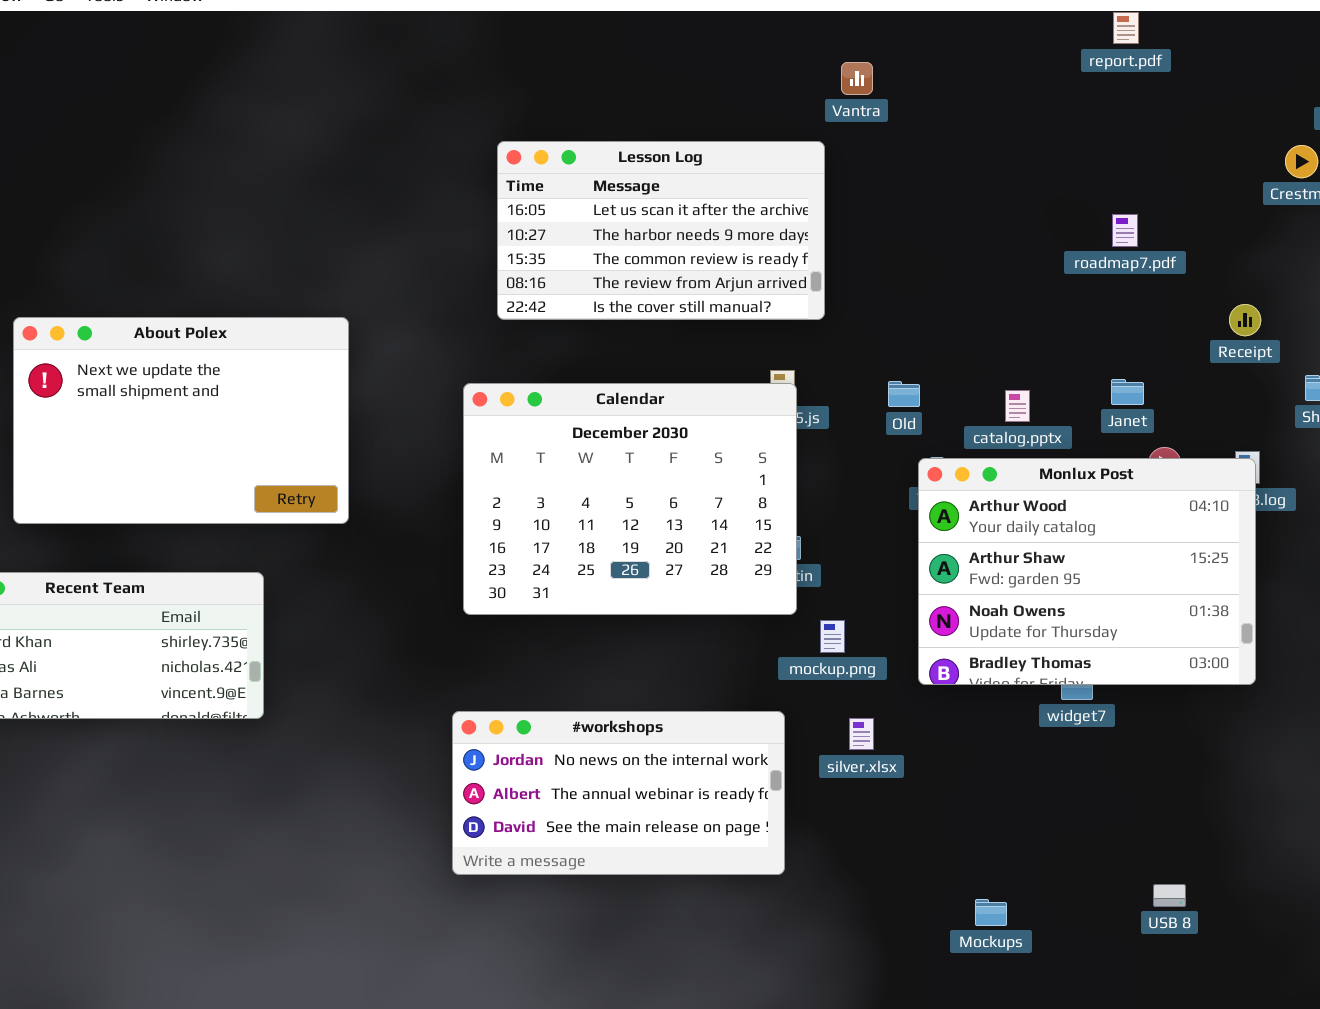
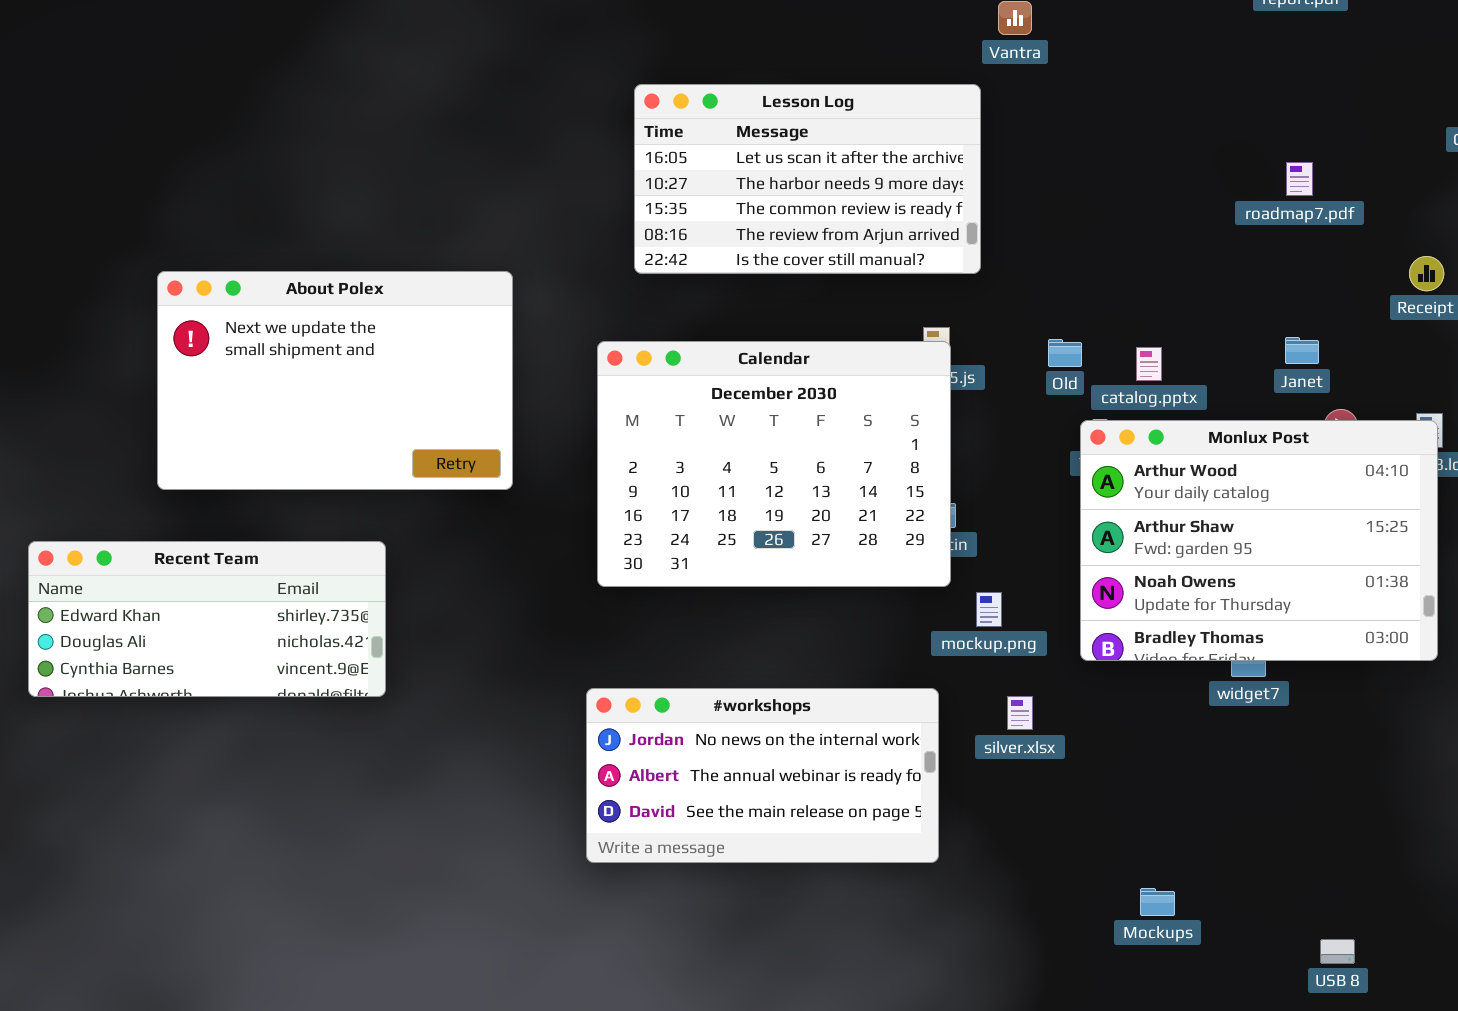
About Polex: [13,317,349,524] -> [157,271,513,490], moved
catalog.pptx: [1005,390,1030,422] -> [1136,347,1162,381], moved
USB 8: [1153,884,1186,907] -> [1320,939,1355,964], moved

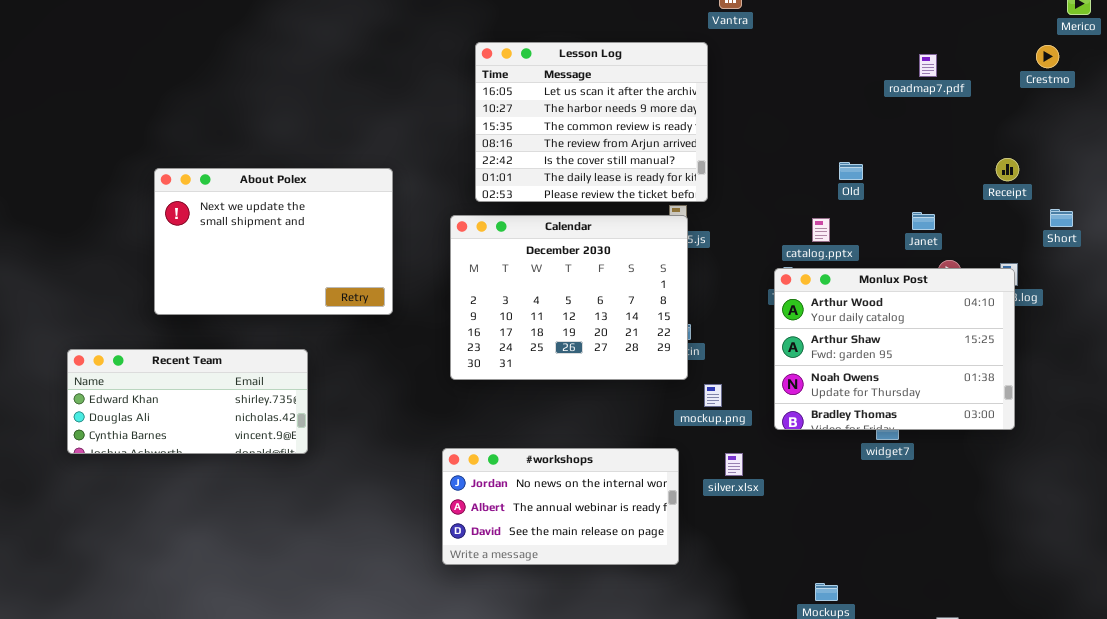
Lesson Log: [634,84,981,274] -> [475,42,708,202], resized
roadmap7.pdf: [1286,162,1313,196] -> [919,54,937,77], moved
Old: [1048,339,1082,367] -> [839,162,863,180], moved

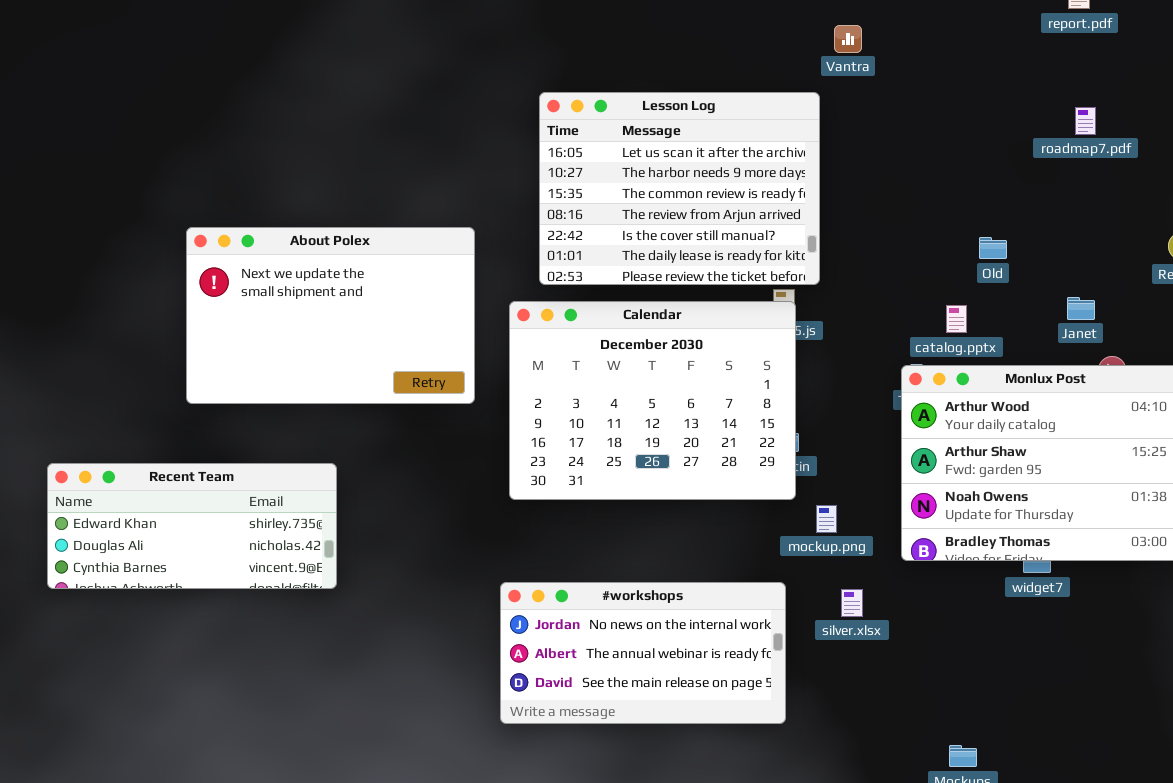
About Polex: [154,168,393,315] -> [186,227,475,404], moved

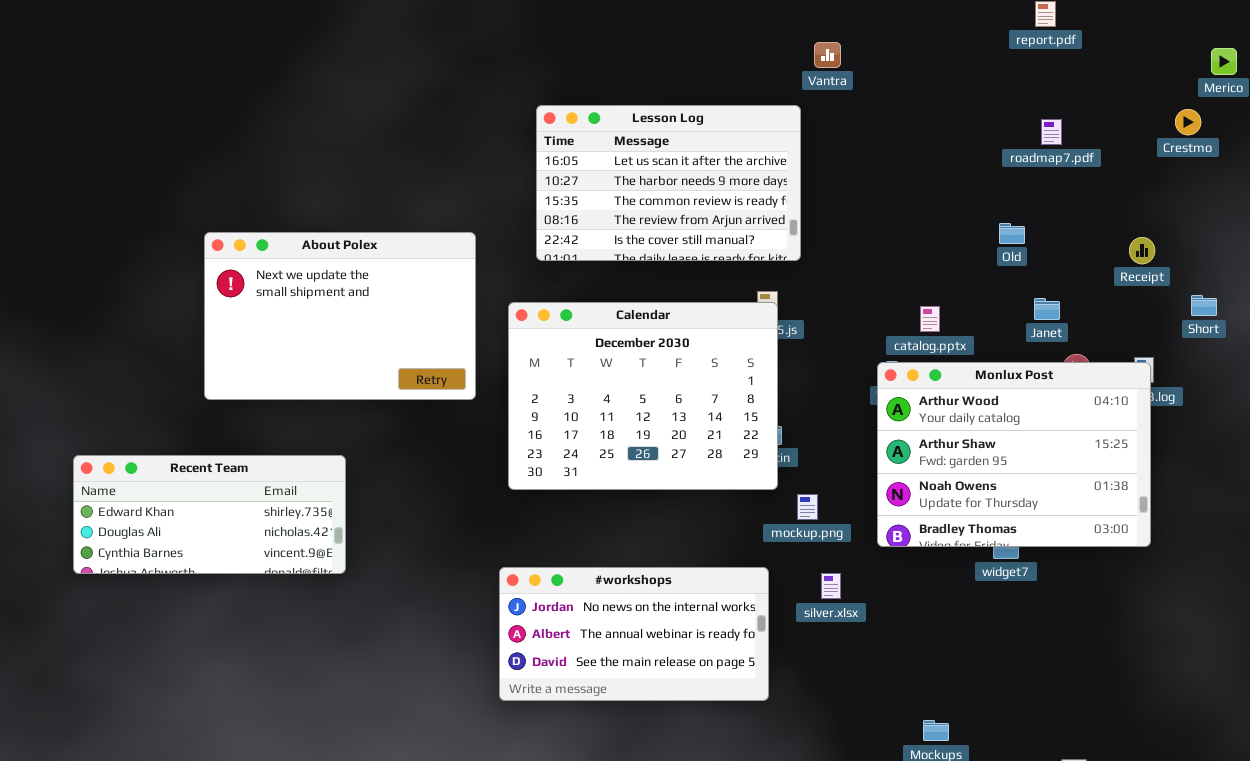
Lesson Log: [539,92,820,285] -> [536,105,801,261], resized
Old: [979,237,1007,259] -> [999,223,1025,244], moved

